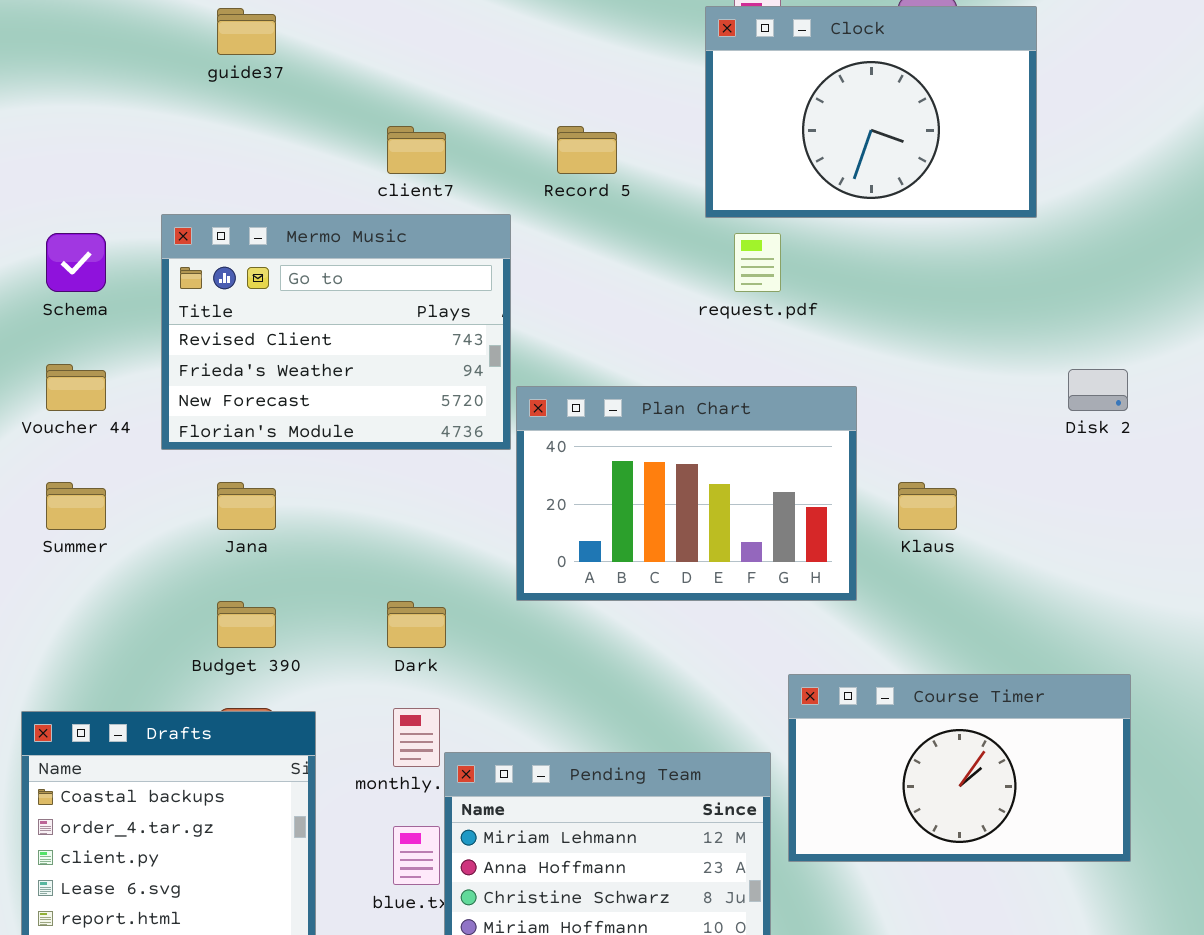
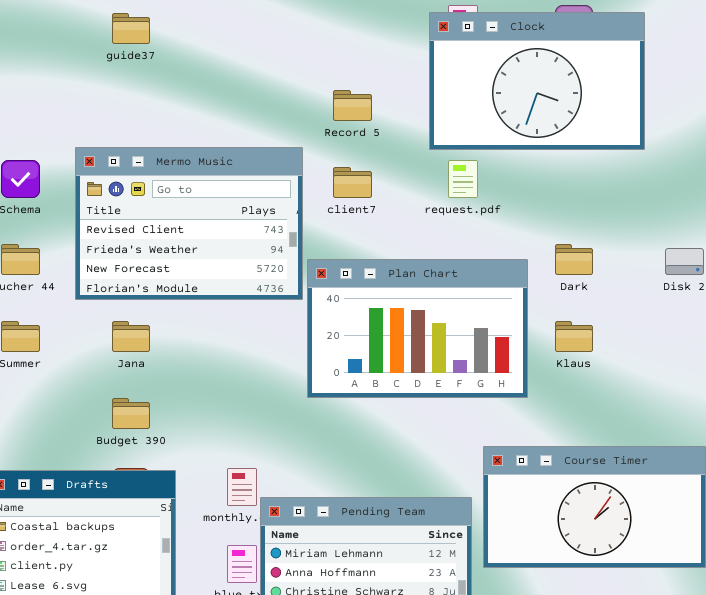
client7: [387,126,446,174] -> [333,167,372,198], moved
Dark: [387,601,446,648] -> [555,244,593,275], moved

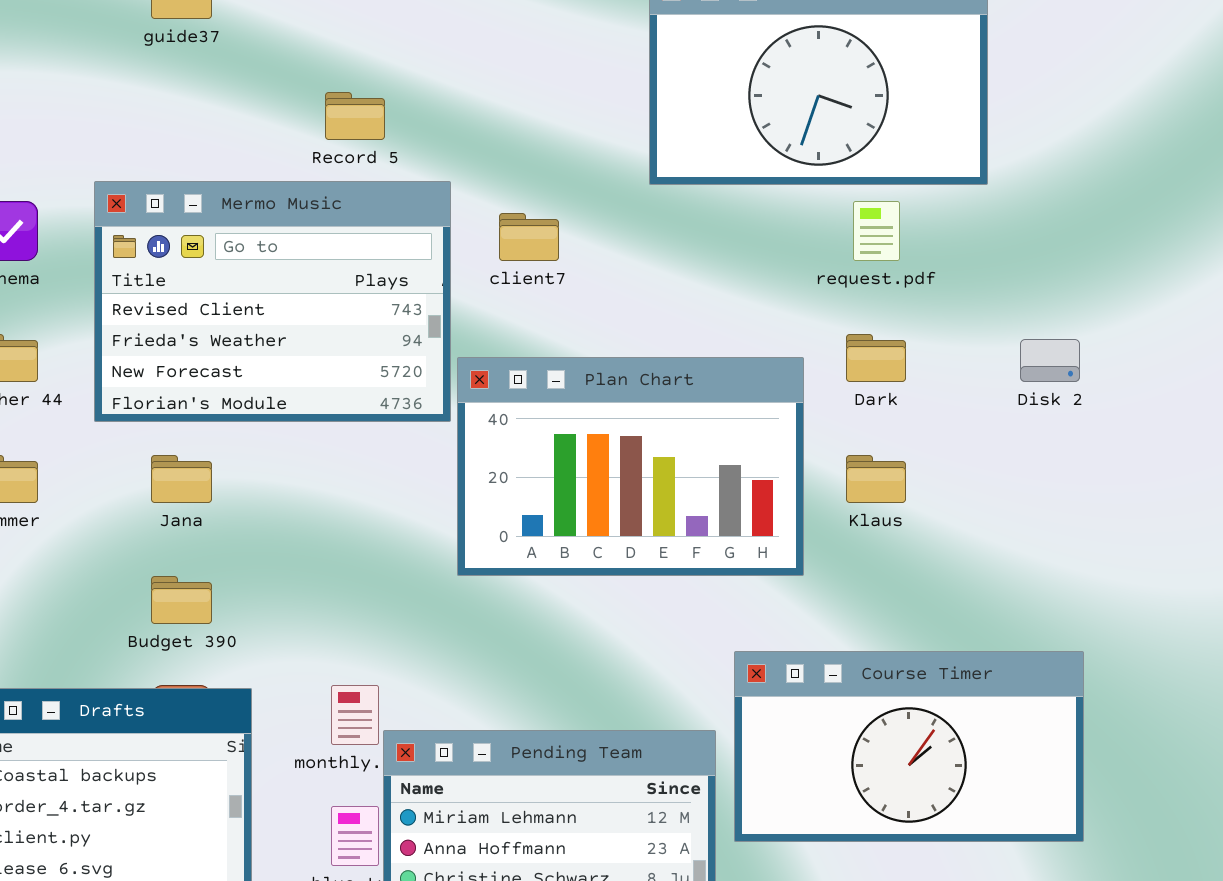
Record 5: [333,90,372,121] -> [325,92,385,140], moved
request.pdf: [448,160,478,198] -> [853,201,900,261], moved

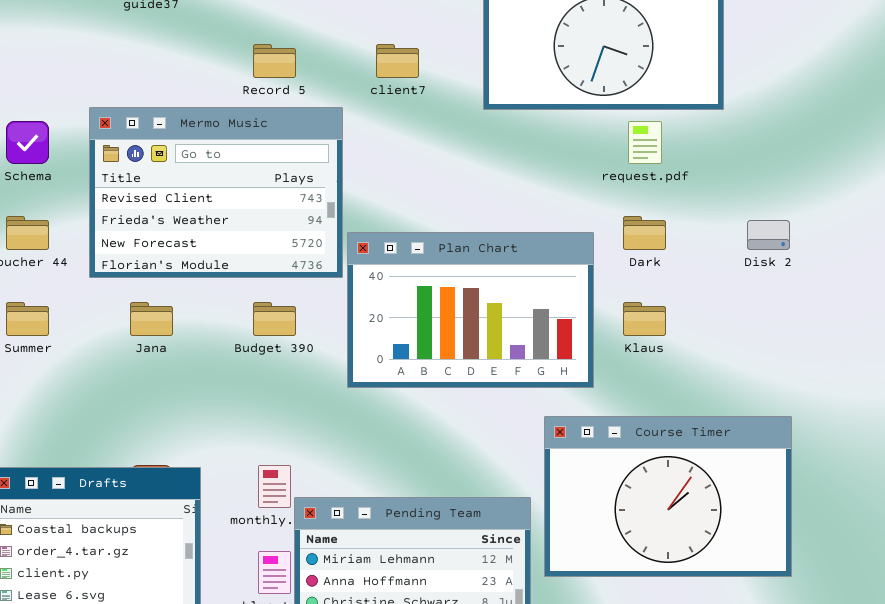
client7: [499,213,559,261] -> [376,44,419,78], moved
Budget 390: [151,576,212,624] -> [253,302,296,336], moved
Course Timer: [734,651,1084,842] -> [544,416,792,577], resized

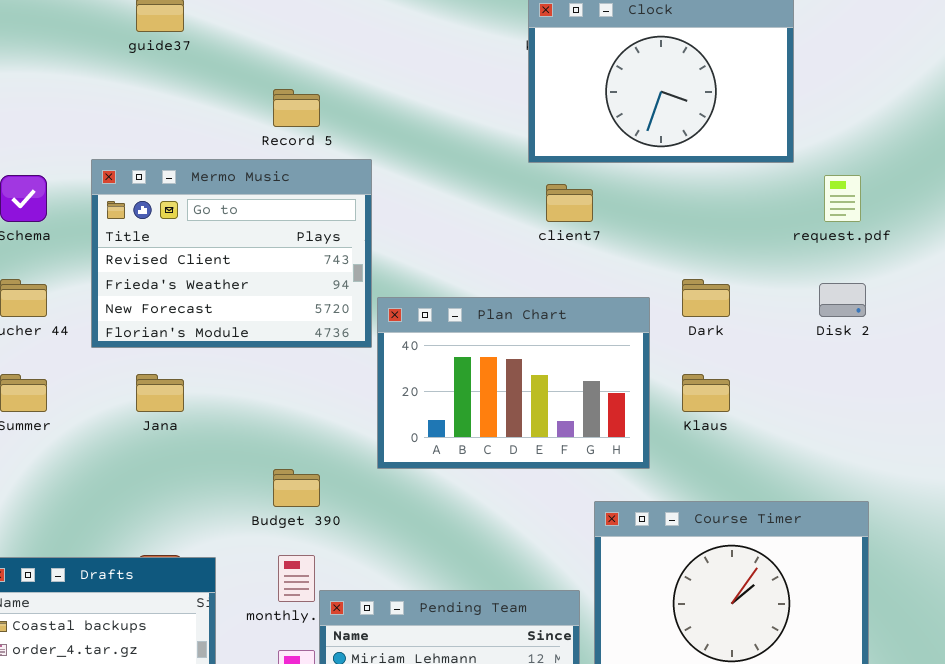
client7: [376,44,419,78] -> [546,184,593,222], moved
request.pdf: [628,121,662,164] -> [824,175,861,222], moved
Budget 390: [253,302,296,336] -> [273,469,320,507], moved

